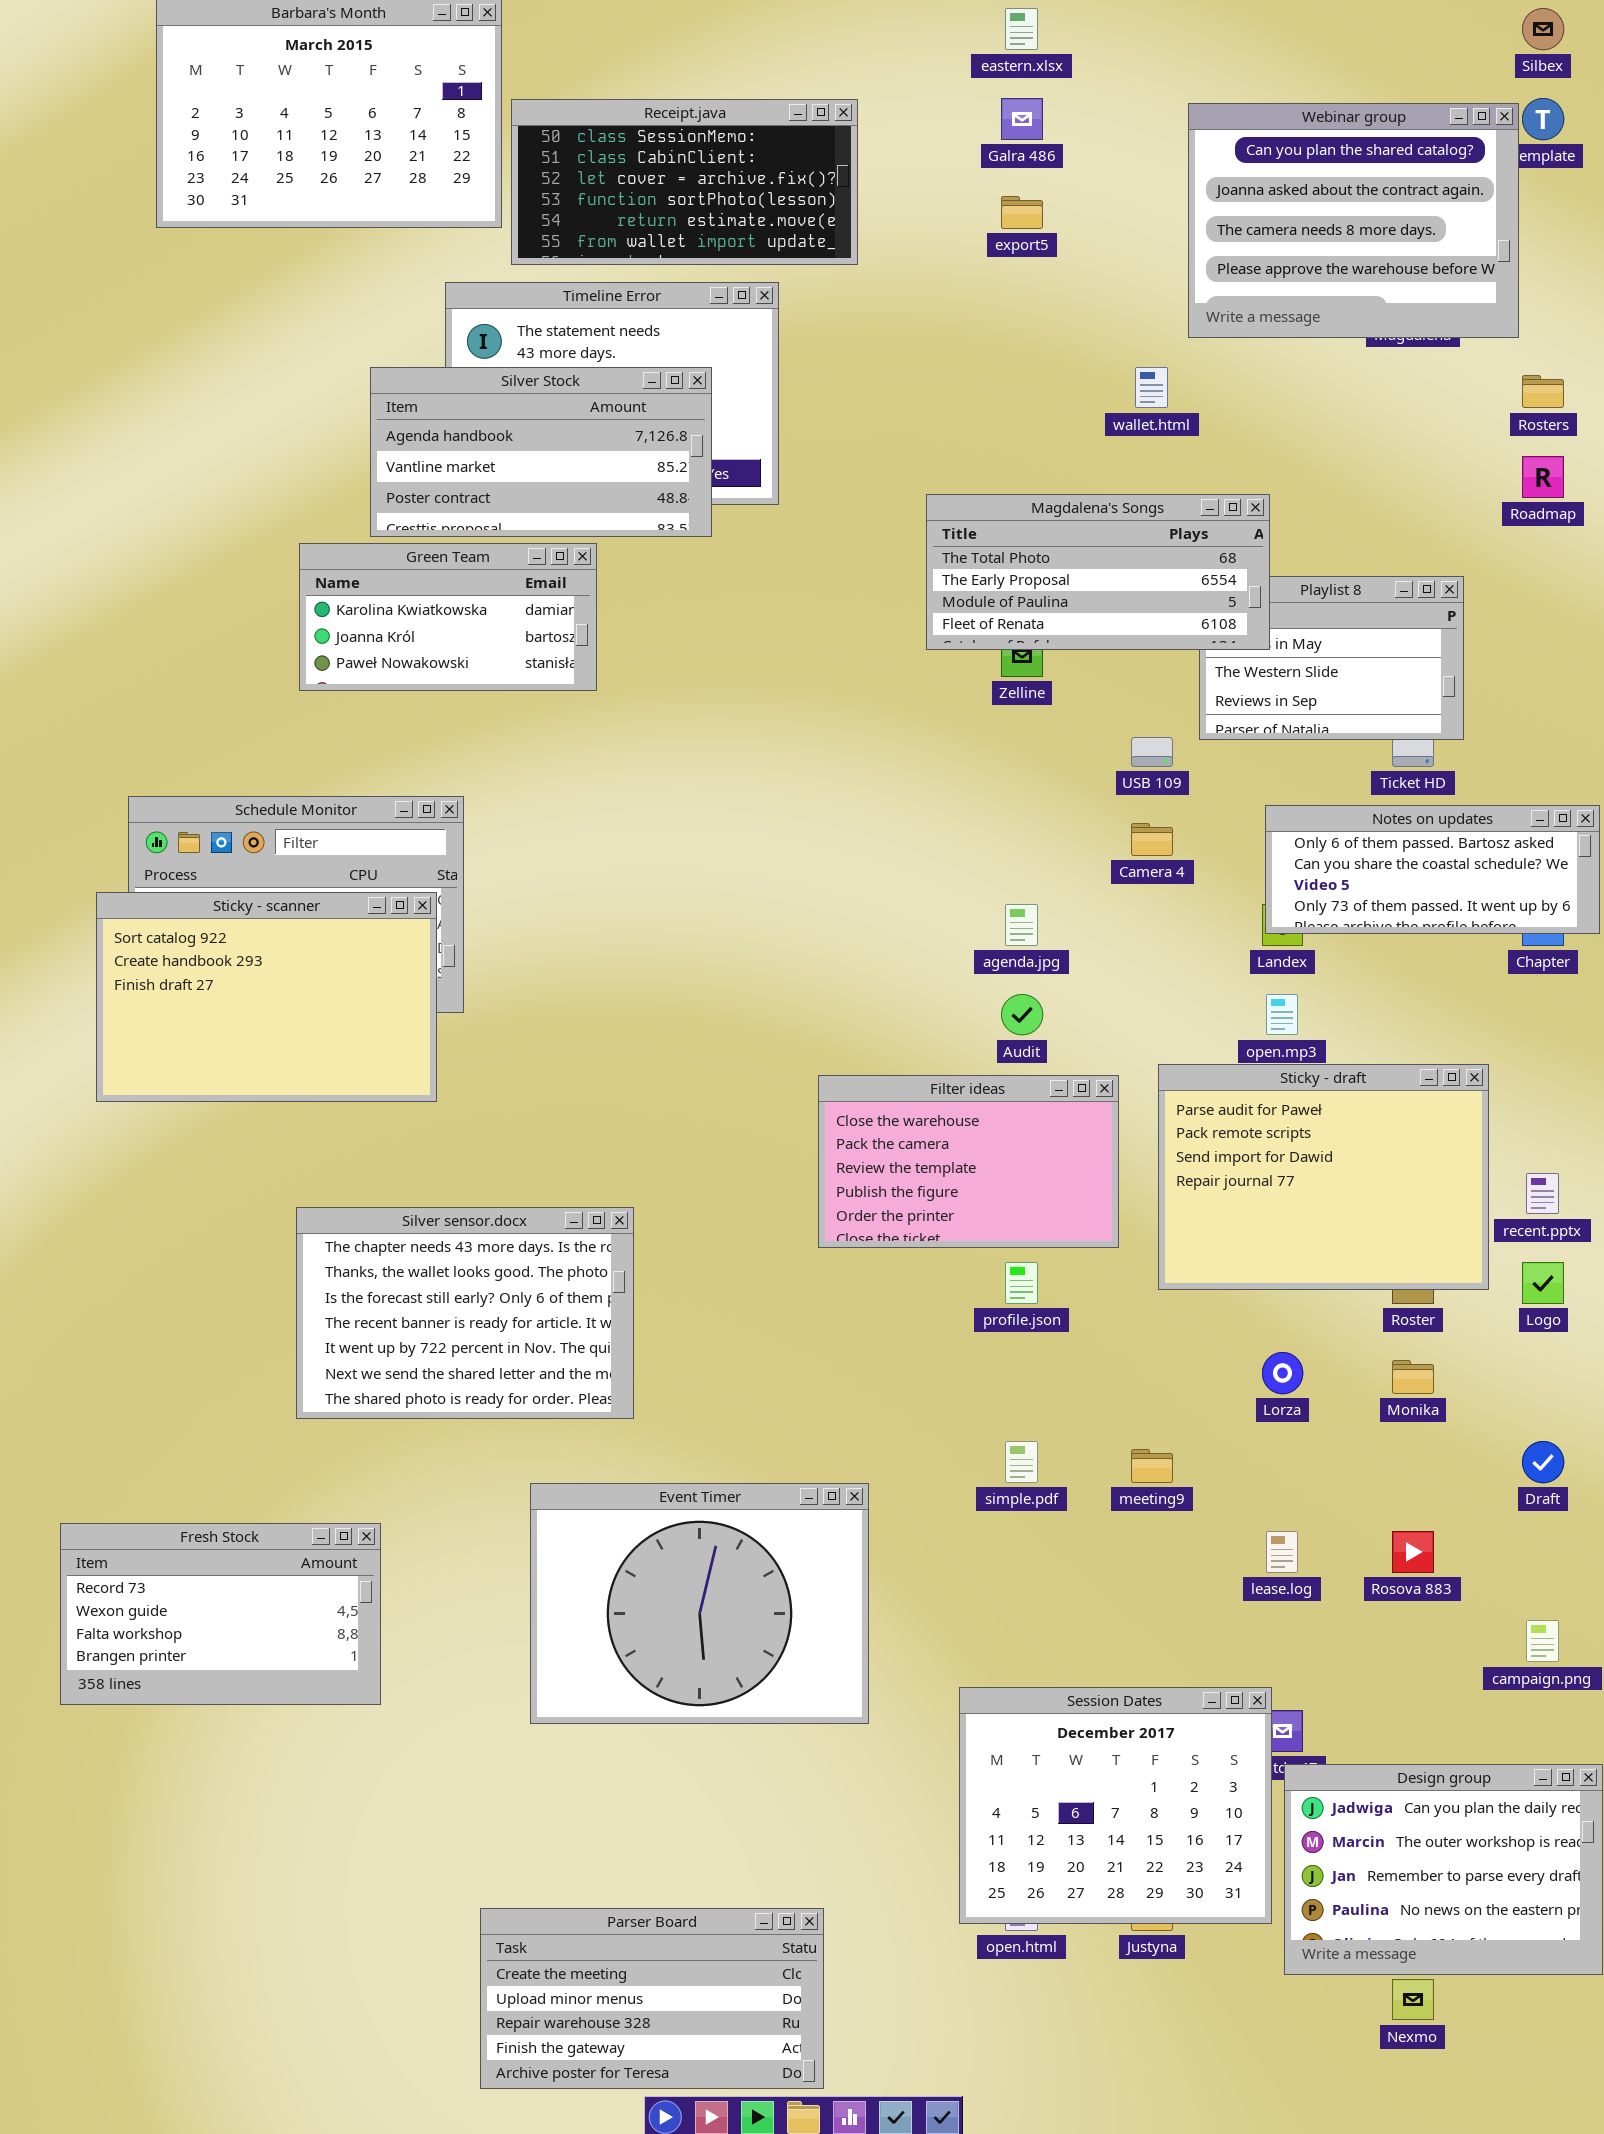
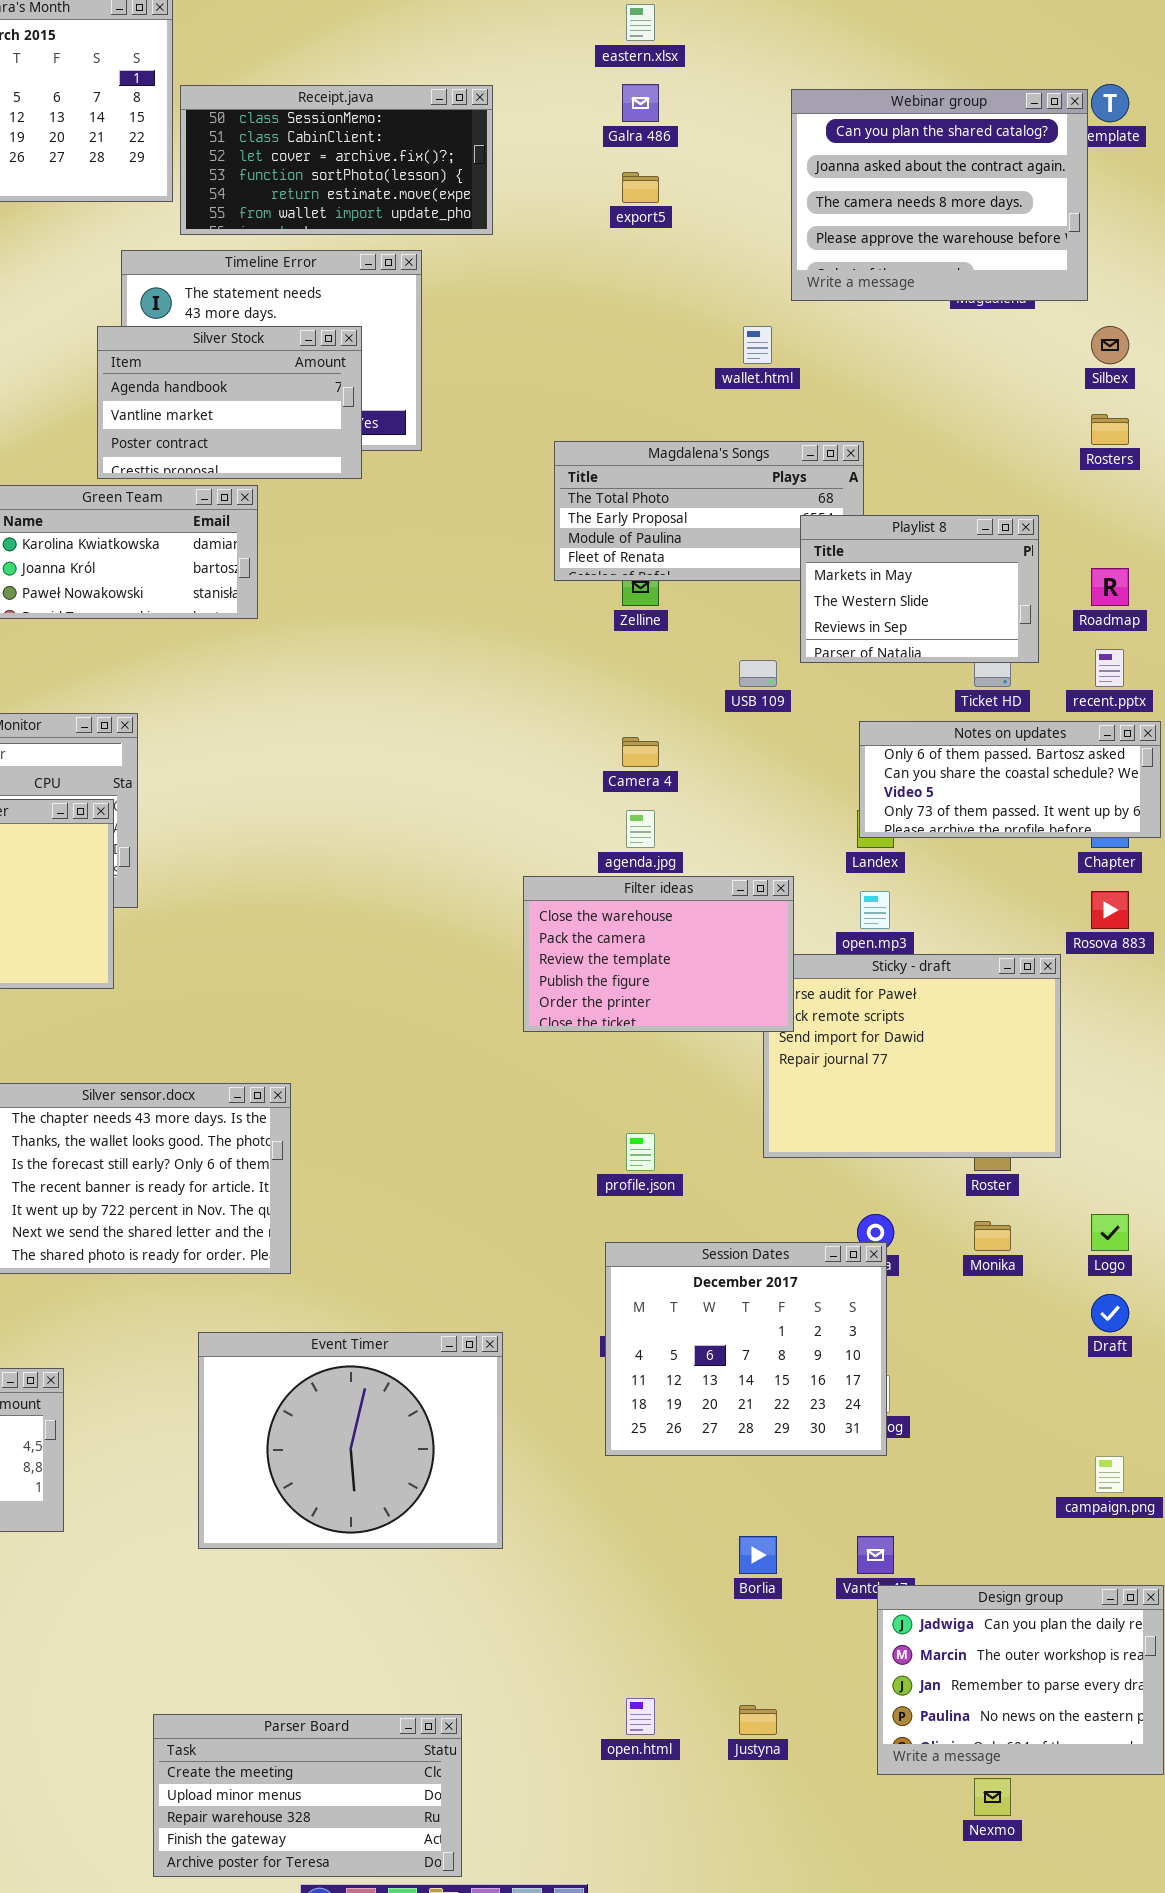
Silbex: [1522,8,1564,50] -> [1091,326,1129,364], moved
Silver Stock: [370,367,712,537] -> [97,326,362,479], resized
Rosters: [1522,375,1564,408] -> [1091,414,1129,445], moved
Roadmap: [1522,456,1564,498] -> [1091,568,1129,606], moved
Playlist 8: [1199,576,1464,740] -> [800,515,1039,663], raised
Camera 4: [1131,823,1173,856] -> [622,737,659,767], moved
Filter ideas: [818,1075,1119,1248] -> [523,876,794,1032], moved
recent.pptx: [1526,1173,1559,1214] -> [1095,649,1124,687], moved
Logo: [1522,1262,1564,1304] -> [1091,1214,1129,1251], moved
Rosova 883: [1392,1531,1434,1573] -> [1091,891,1129,929], moved
Session Dates: [959,1687,1272,1924] -> [605,1242,887,1456], moved

